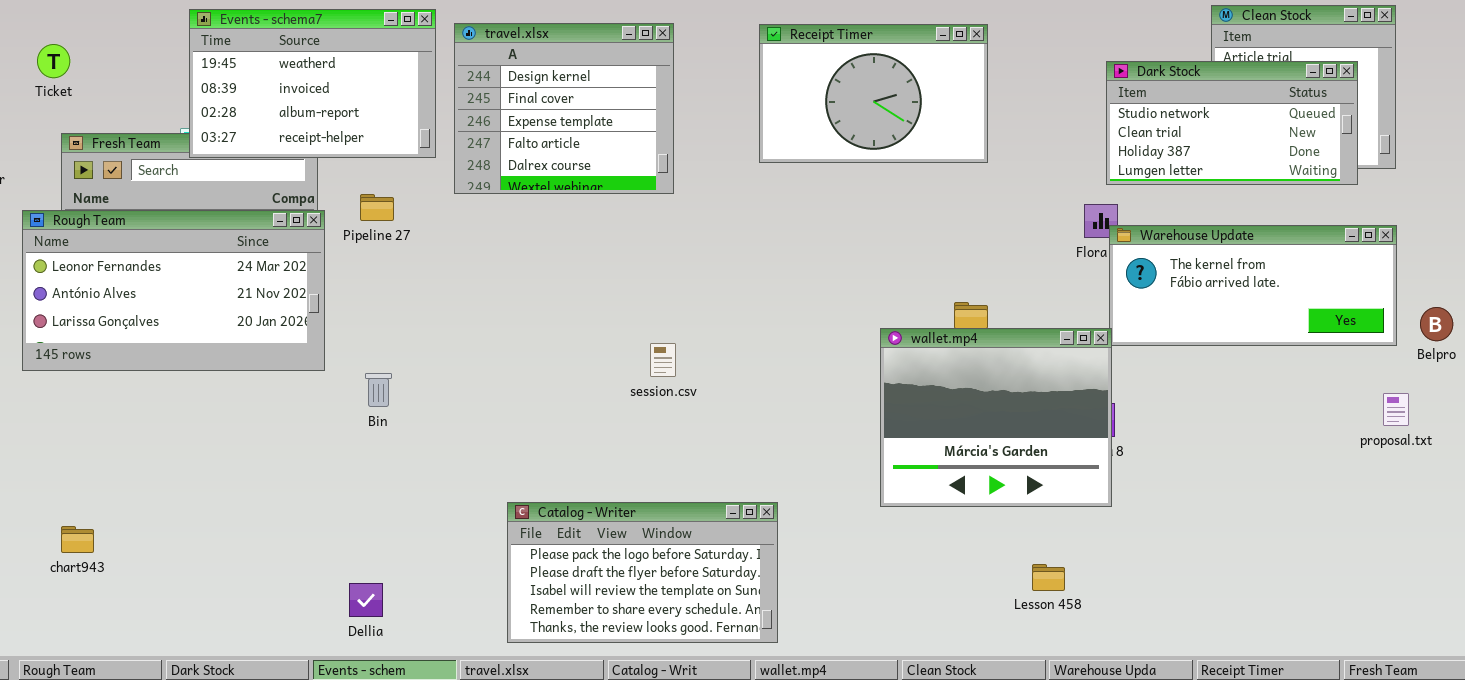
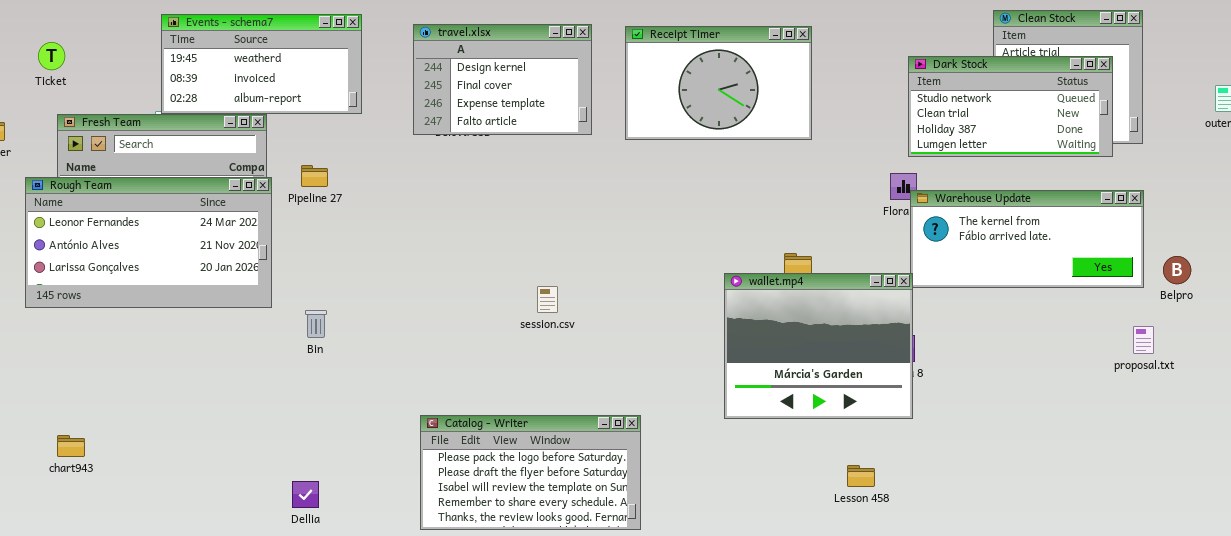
Events - schema7: [189,9,436,158] -> [161,14,362,114], resized
travel.xlsx: [454,23,674,194] -> [413,24,592,135], moved, resized

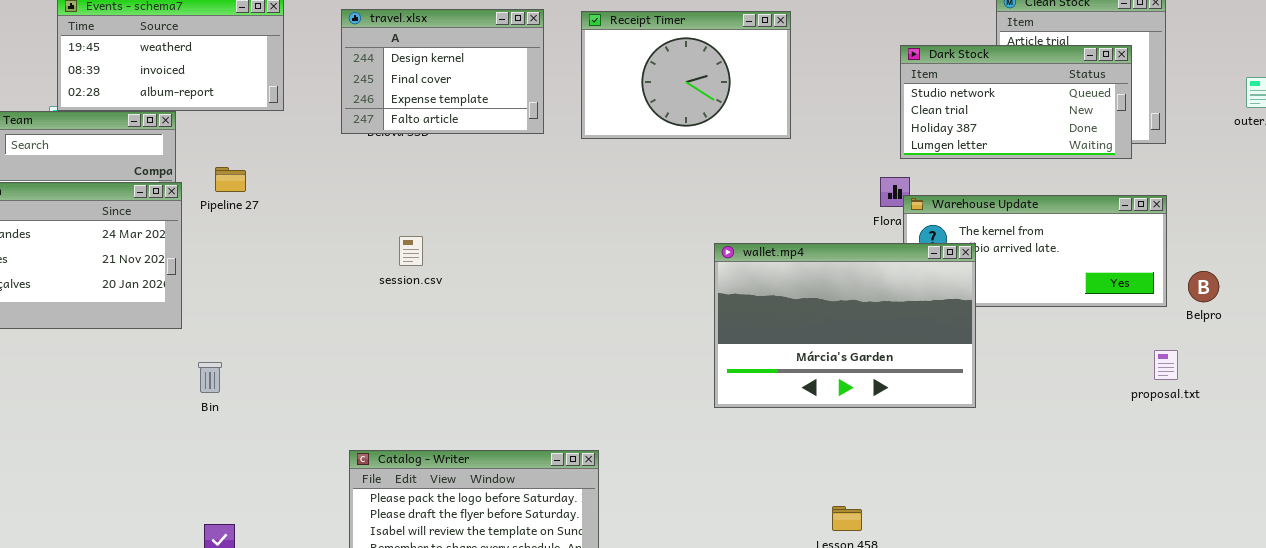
wallet.mp4: [724,273,913,419] -> [714,243,976,408], moved, resized
session.csv: [537,286,558,313] -> [399,236,423,266], moved
Bin: [305,310,327,338] -> [198,362,222,393], moved

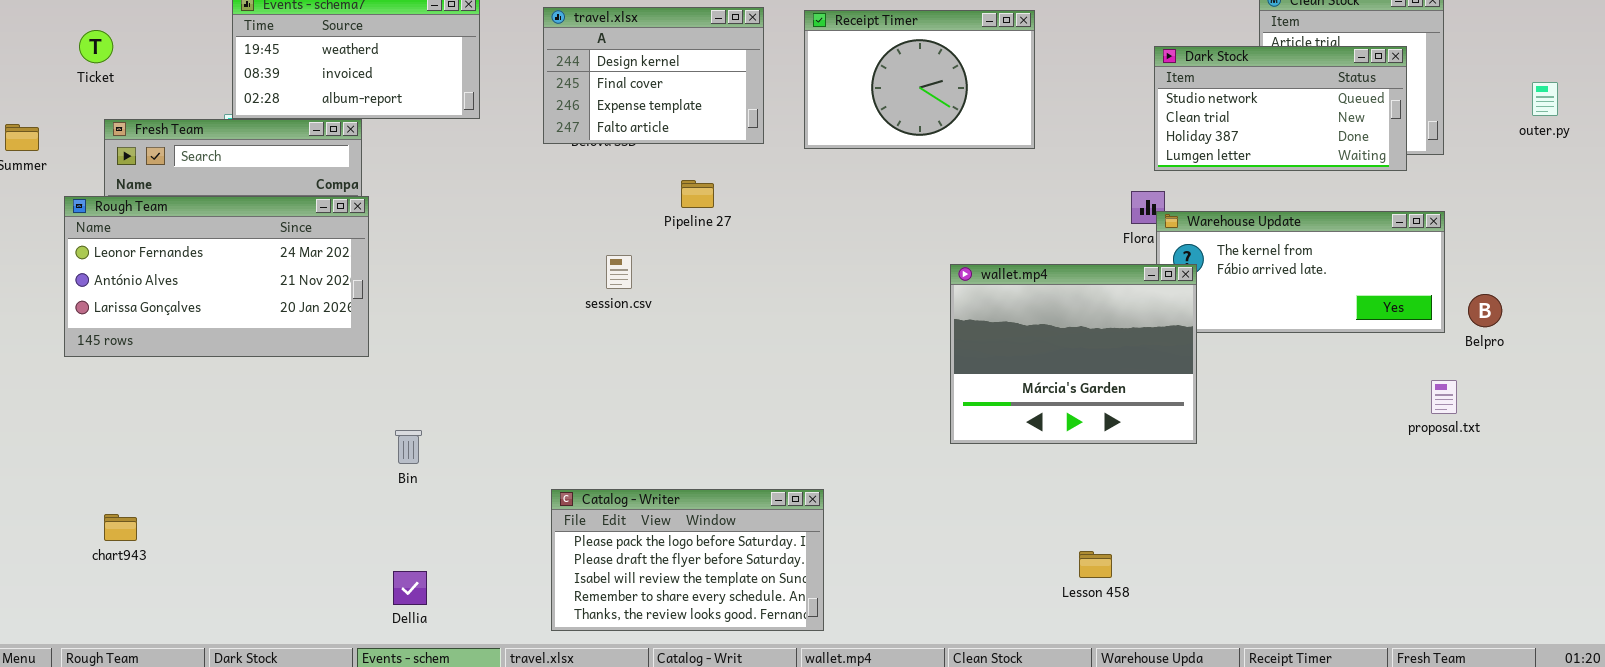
Pipeline 27: [215,167,246,192] -> [681,180,714,208], moved
wallet.mp4: [714,243,976,408] -> [950,264,1197,444], resized
Bin: [198,362,222,393] -> [395,430,422,464], moved

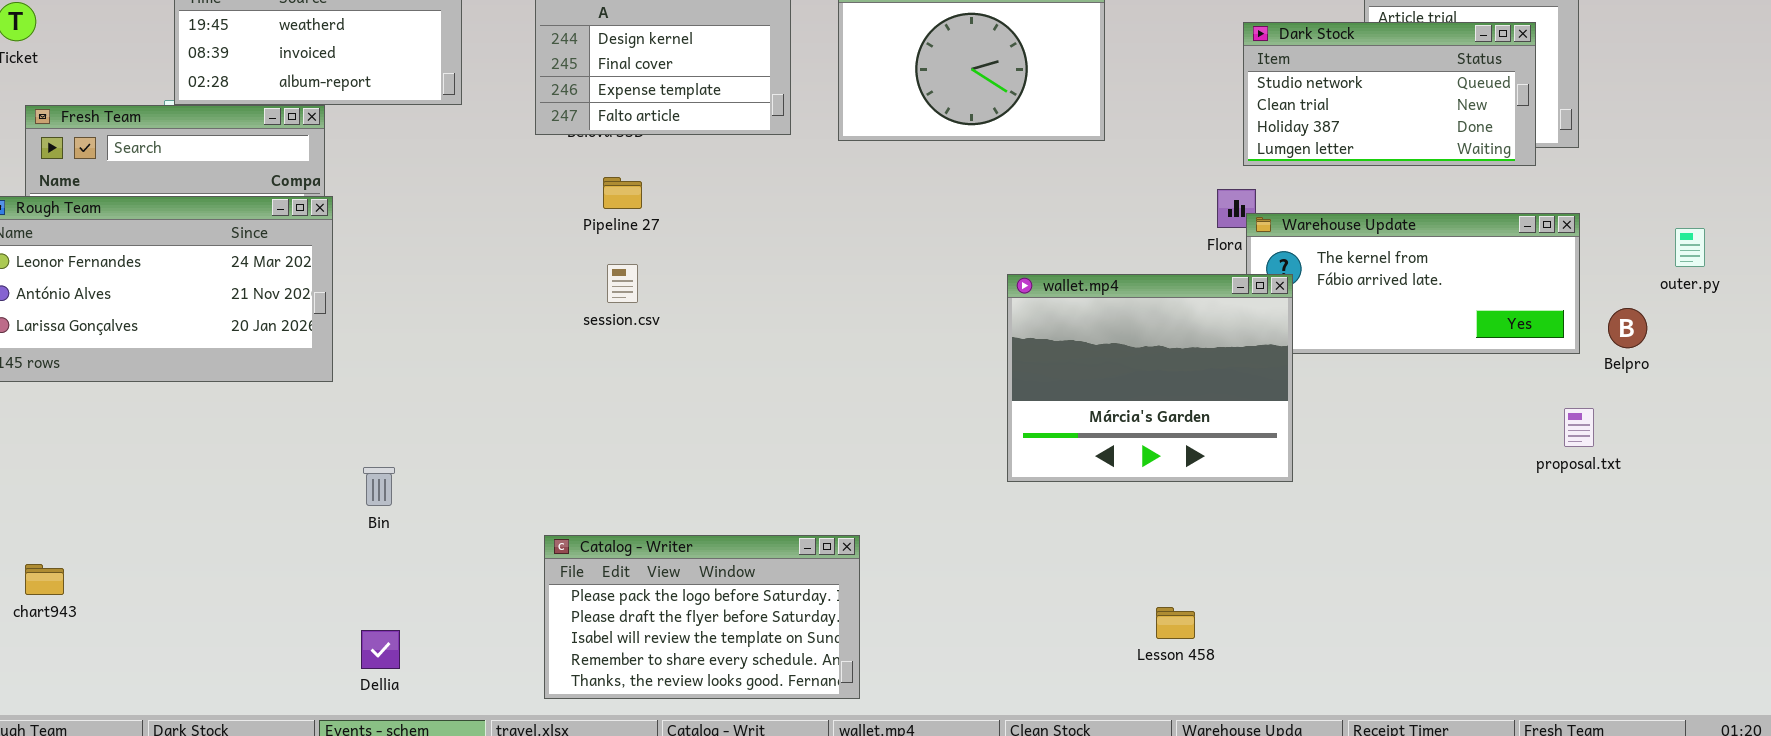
outer.py: [1532,82,1558,116] -> [1675,228,1705,267], moved
Pipeline 27: [681,180,714,208] -> [603,177,642,209], moved

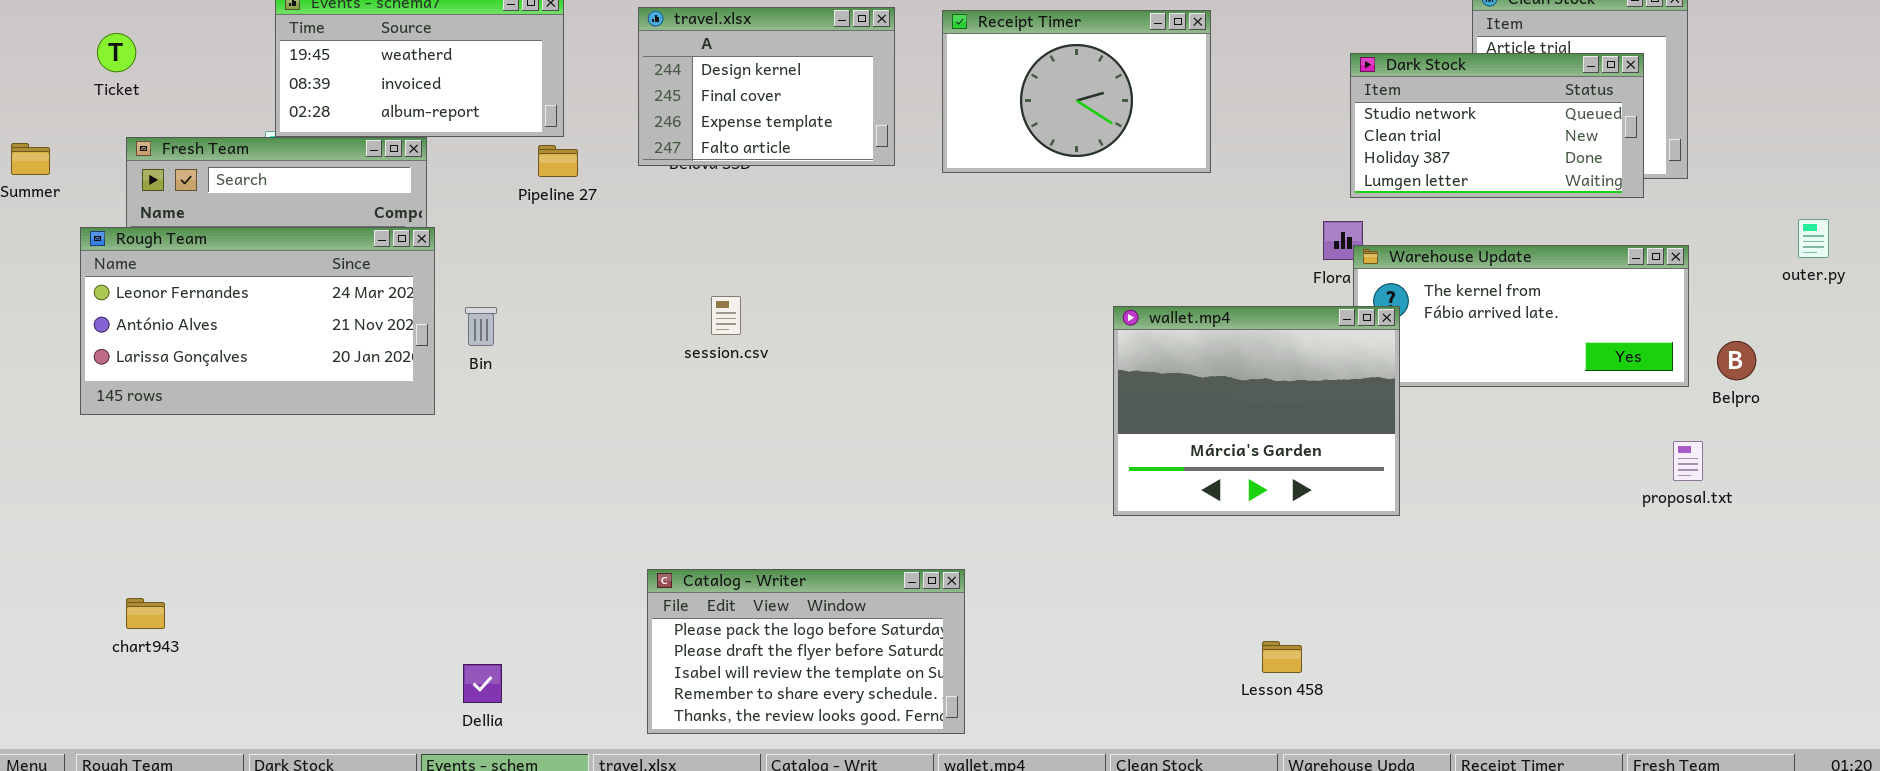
Pipeline 27: [603,177,642,209] -> [538,145,578,177], moved
outer.py: [1675,228,1705,267] -> [1798,219,1829,258], moved
Bin: [363,467,395,506] -> [465,307,497,346], moved

